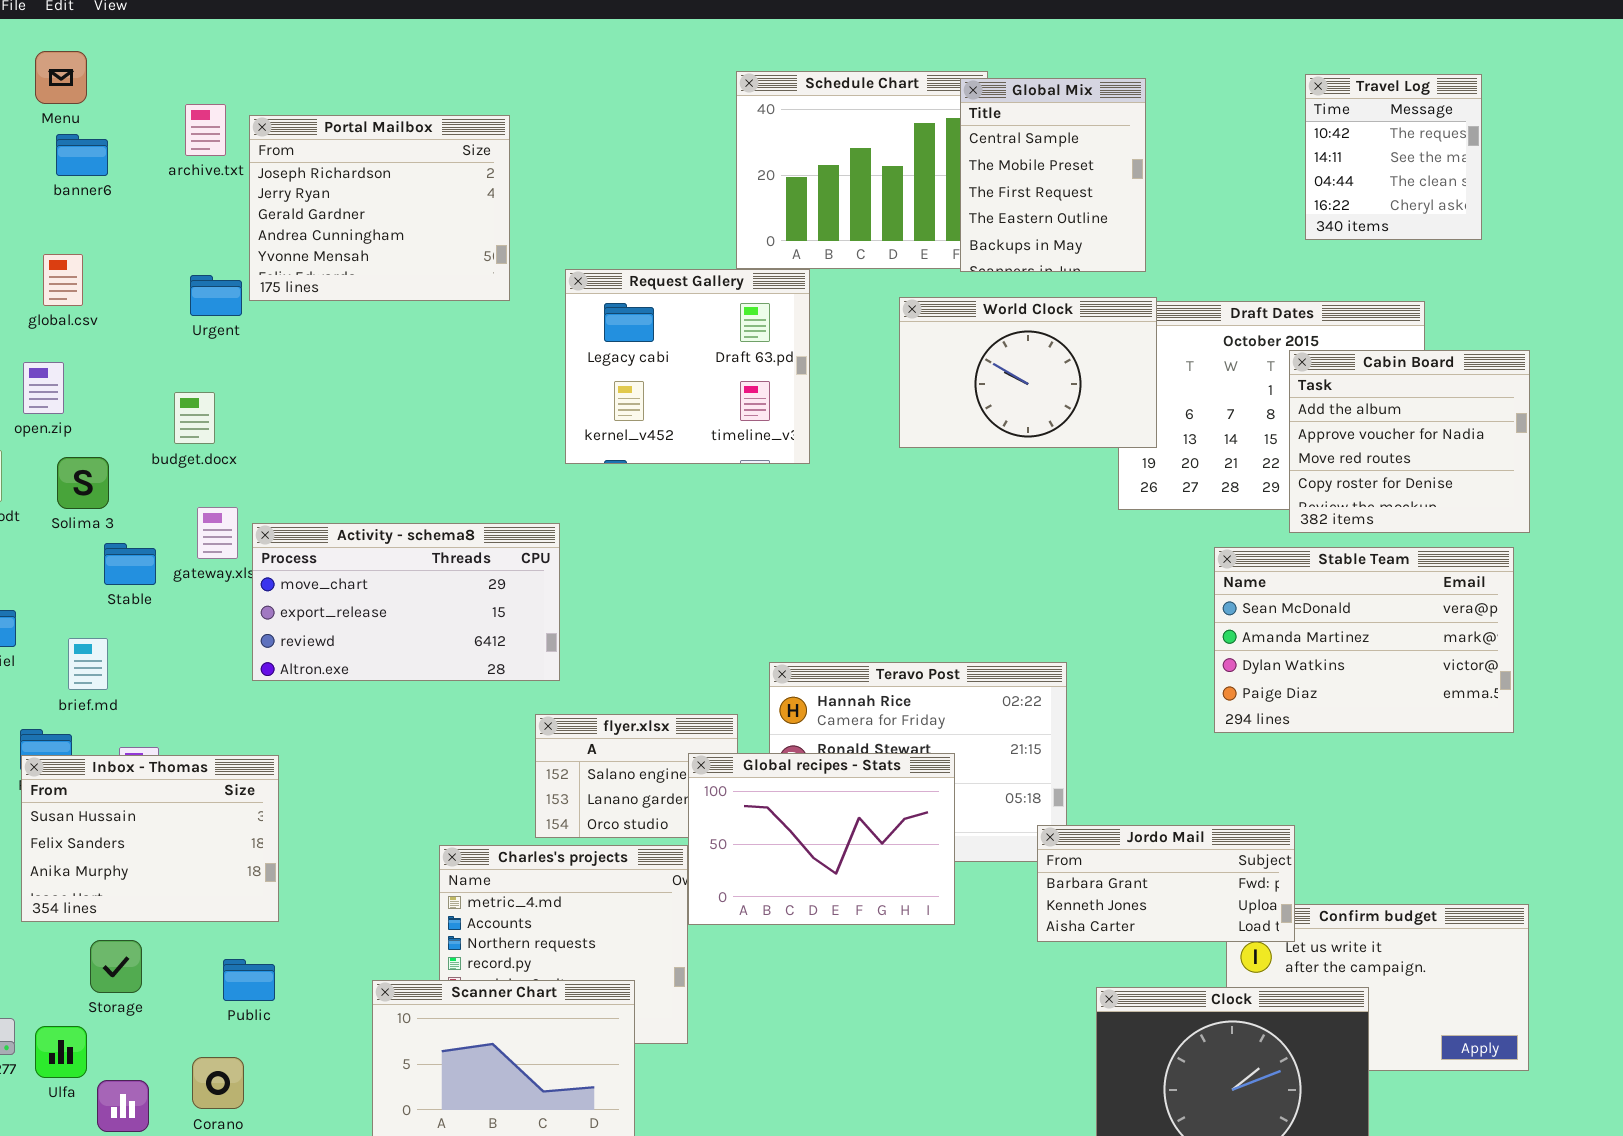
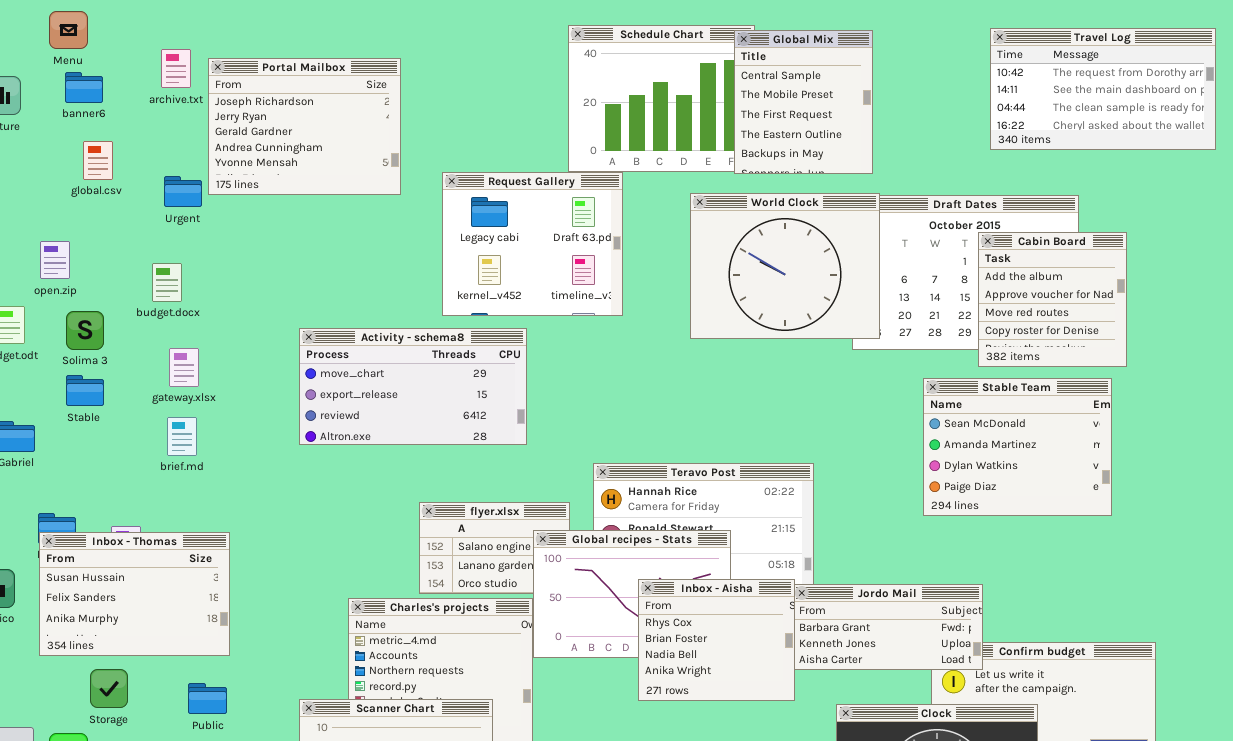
Travel Log: [1305,74,1482,240] -> [990,28,1216,150], resized
global.csv: [43,254,83,306] -> [83,141,113,180], moved
World Clock: [899,297,1157,448] -> [690,193,880,339], resized
Cabin Board: [1289,350,1530,533] -> [978,232,1127,367], resized
Activity - schema8: [252,523,560,681] -> [299,328,527,445], moved
Stable: [104,543,156,585] -> [66,375,104,406], moved
Stable Team: [1214,547,1514,733] -> [923,378,1112,516], resized
brief.md: [68,638,108,690] -> [167,417,197,456], moved
Inbox - Aisha: none -> [638,579,795,701], opened

